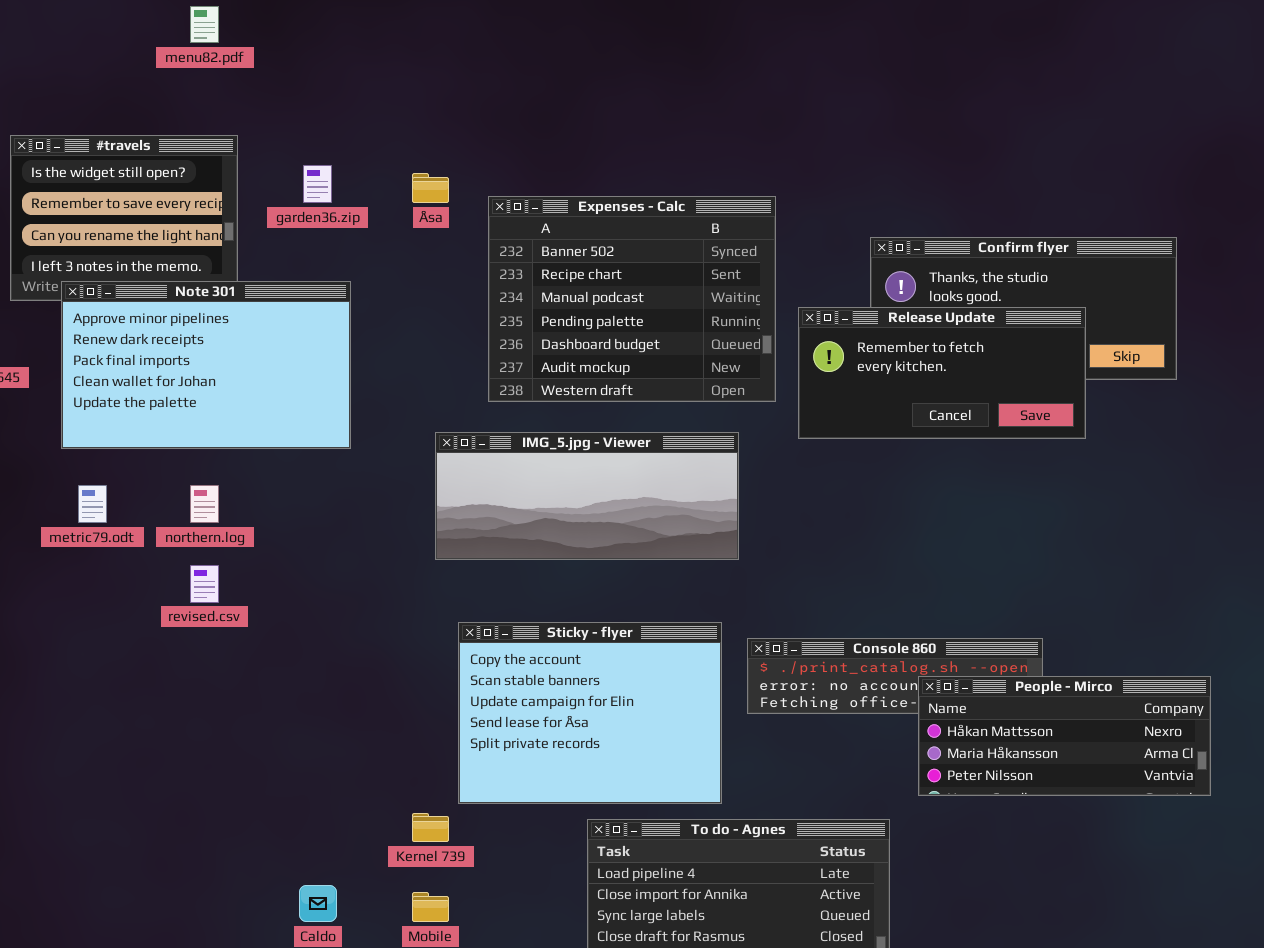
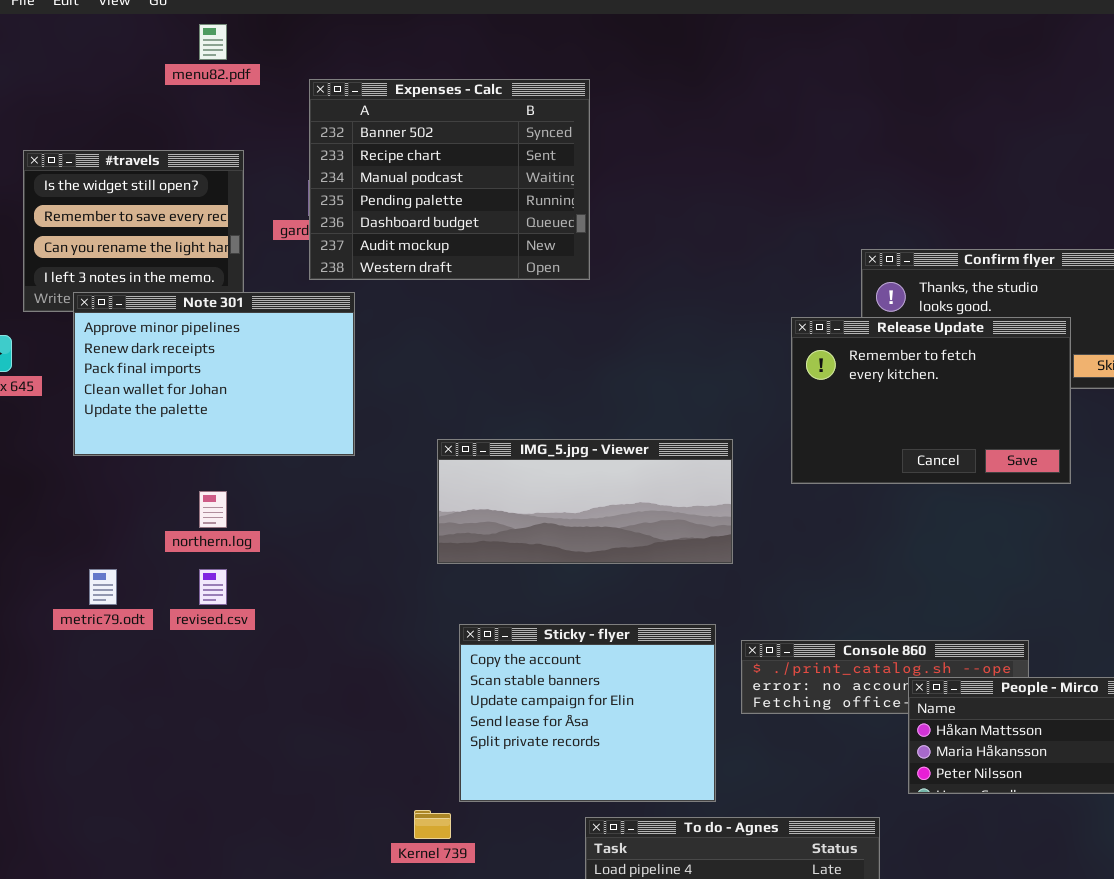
Expenses - Calc: [488,196,776,402] -> [309,79,590,280], moved
Release Update: [798,307,1086,439] -> [791,317,1071,484], resized
metric79.odt: [78,485,107,523] -> [89,569,117,605], moved

